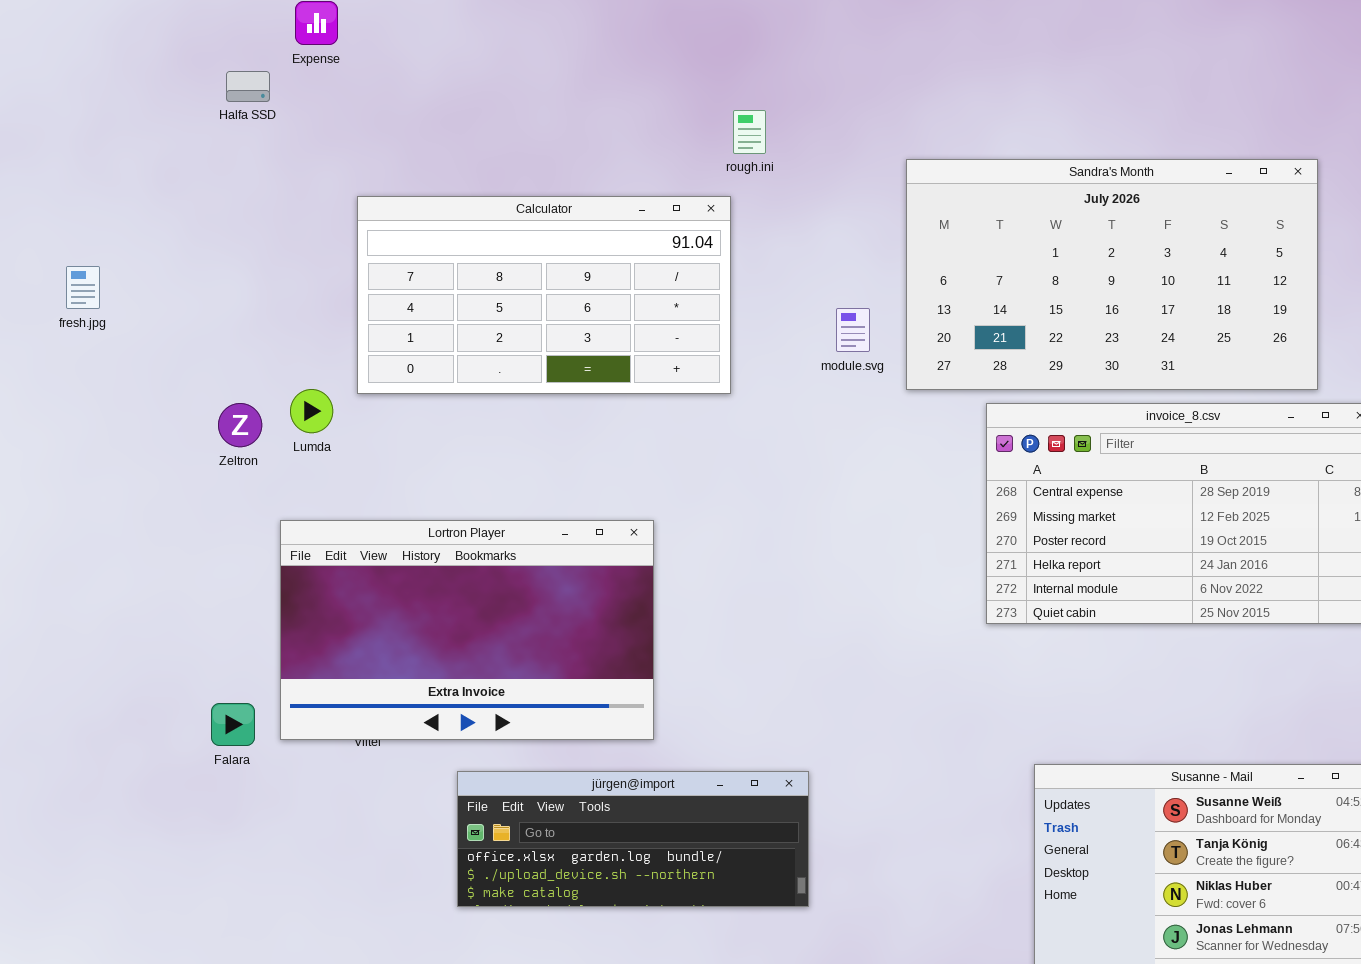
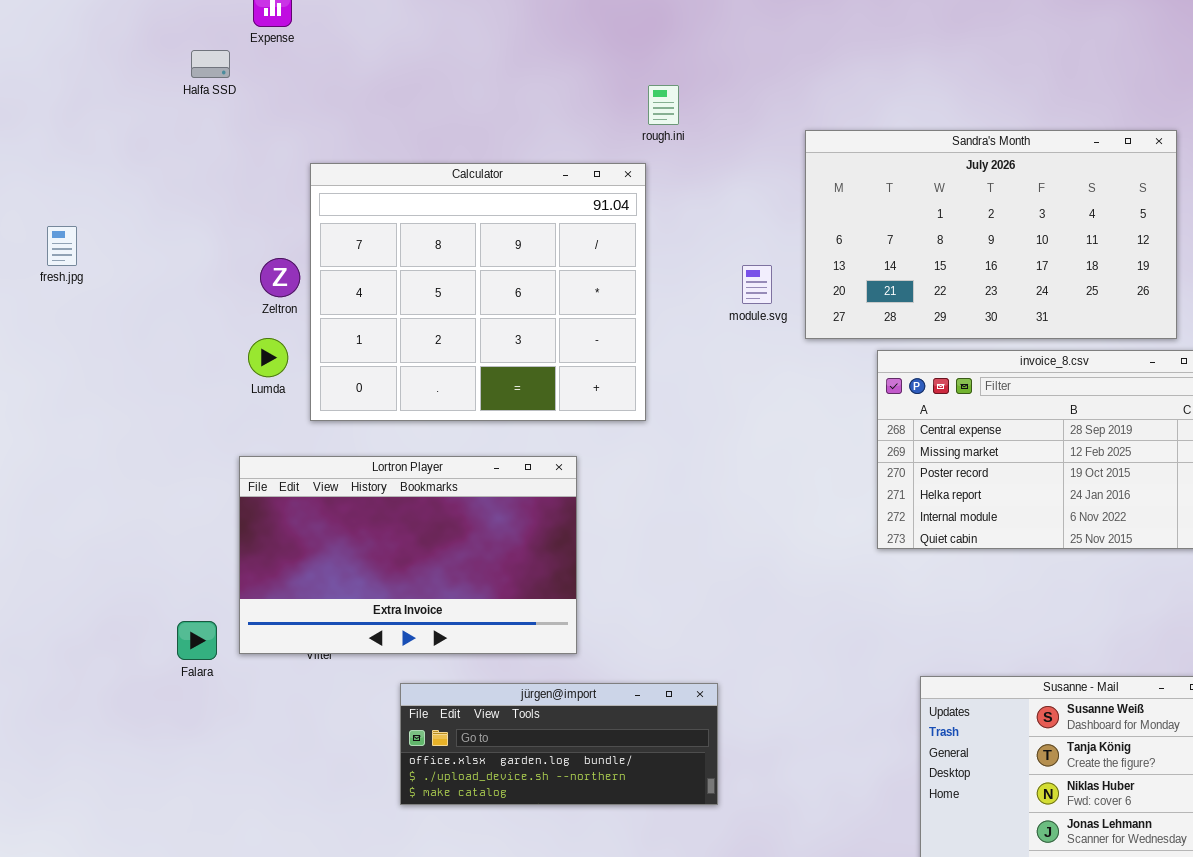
Calculator: [357,196,731,394] -> [310,163,646,421], resized
Zeltron: [218,403,262,447] -> [260,258,300,297], moved

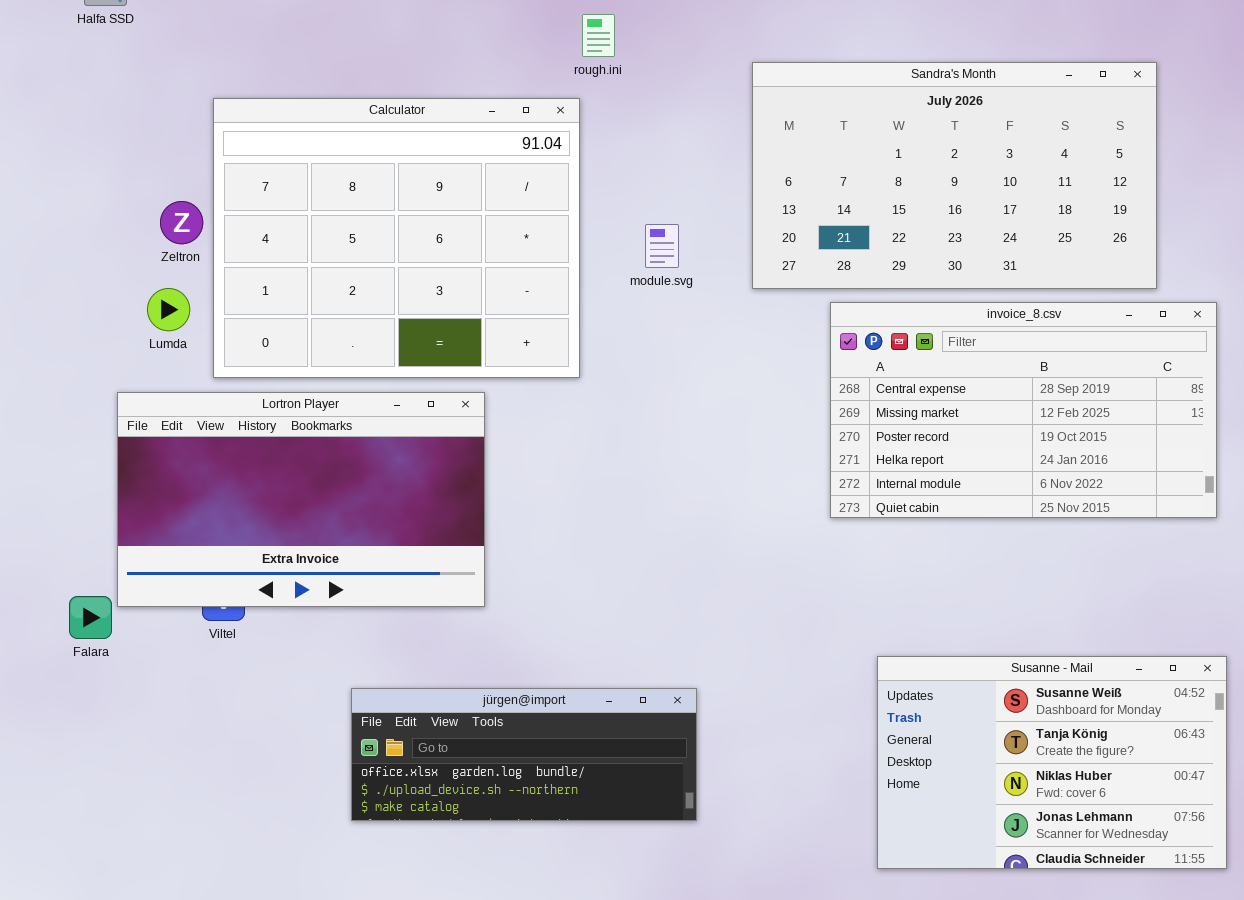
module.svg: [742,265,772,304] -> [645,224,679,268], moved
Lortron Player: [239,456,577,654] -> [117,392,485,607], moved
jürgen@import: [400,683,718,805] -> [351,688,697,821], moved

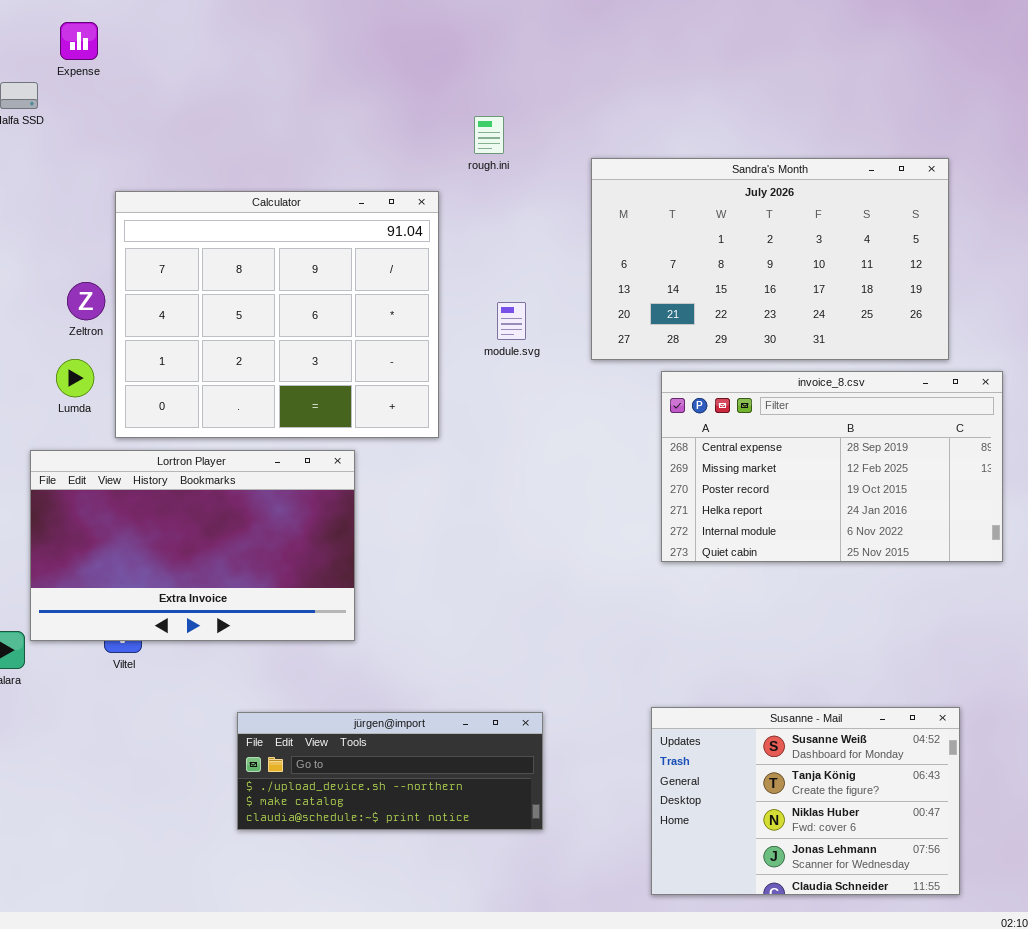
rough.ini: [582,14,615,57] -> [474,116,504,154], moved
Susanne - Mail: [877,656,1227,869] -> [651,707,960,895], moved
jürgen@import: [351,688,697,821] -> [237,712,543,830], scrolled down 1 row

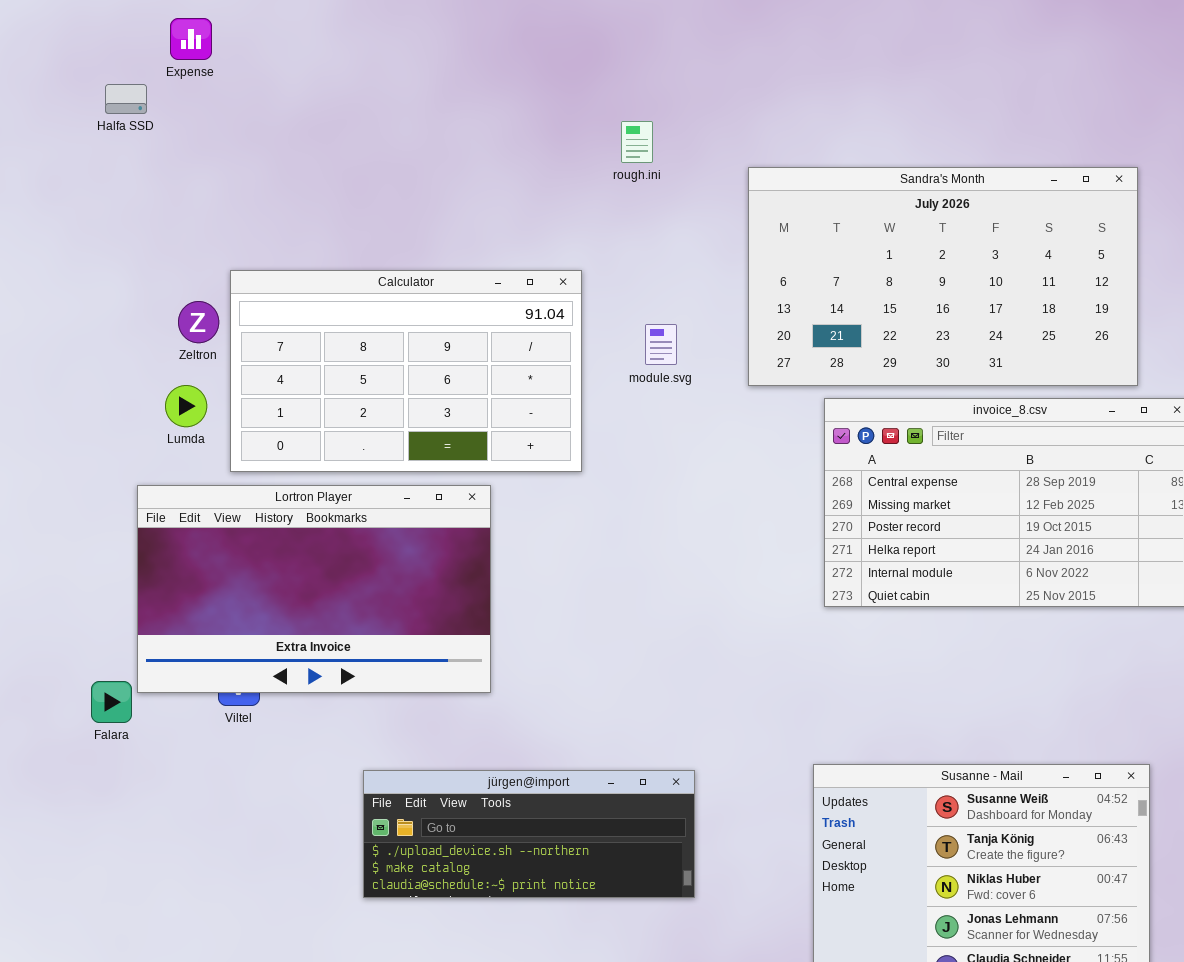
Calculator: [115,191,439,438] -> [230,270,582,472], resized

